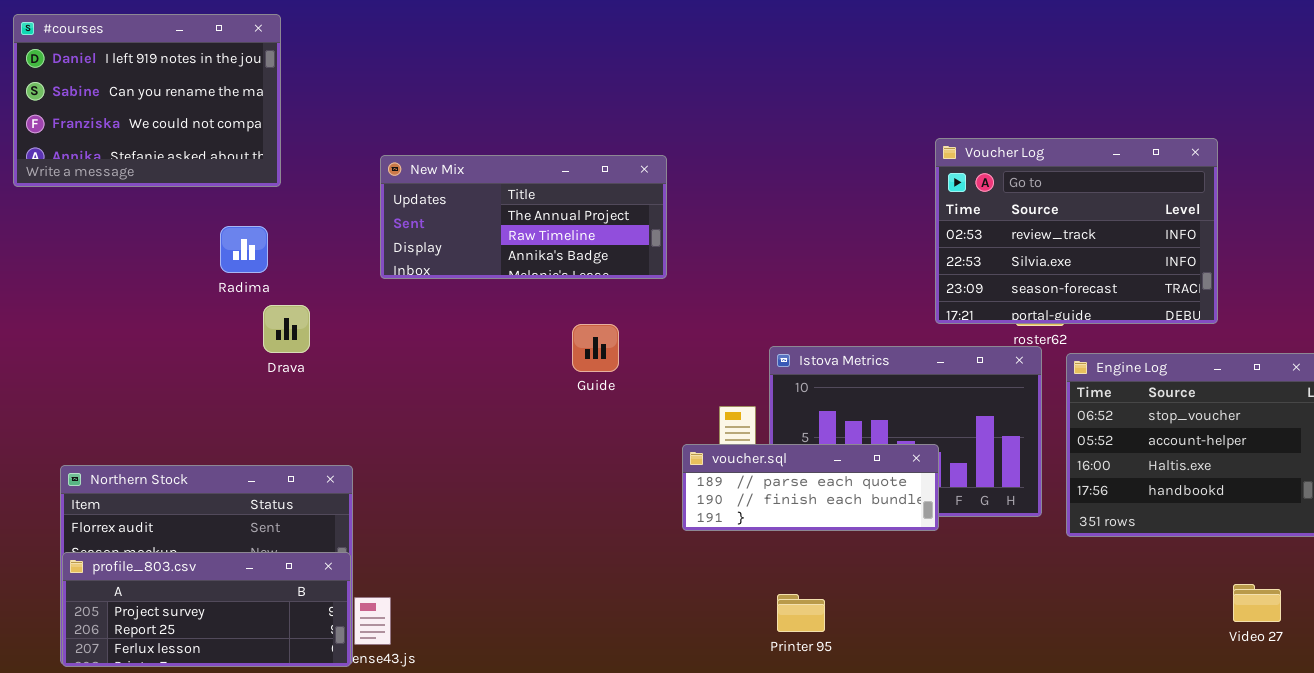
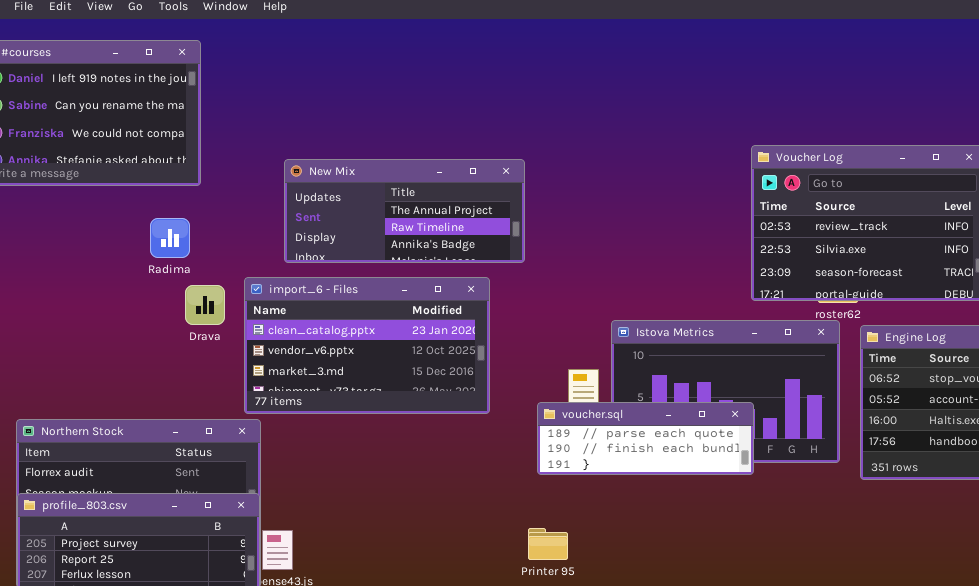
import_6 - Files: none -> [244,277,490,414], opened
Printer 95: [777,594,825,632] -> [528,528,568,560], moved

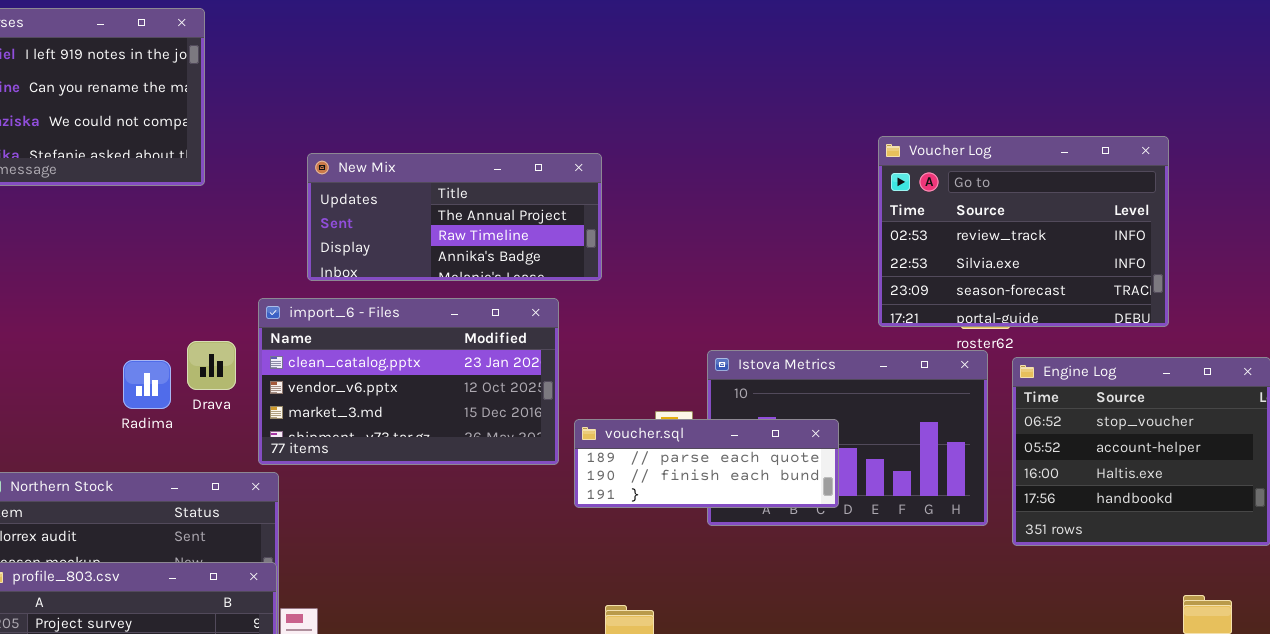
Radima: [150,218,190,258] -> [123,360,171,409], moved
Drava: [185,285,225,325] -> [187,341,236,390], moved
voucher.sql: [537,402,754,475] -> [574,419,839,508], moved

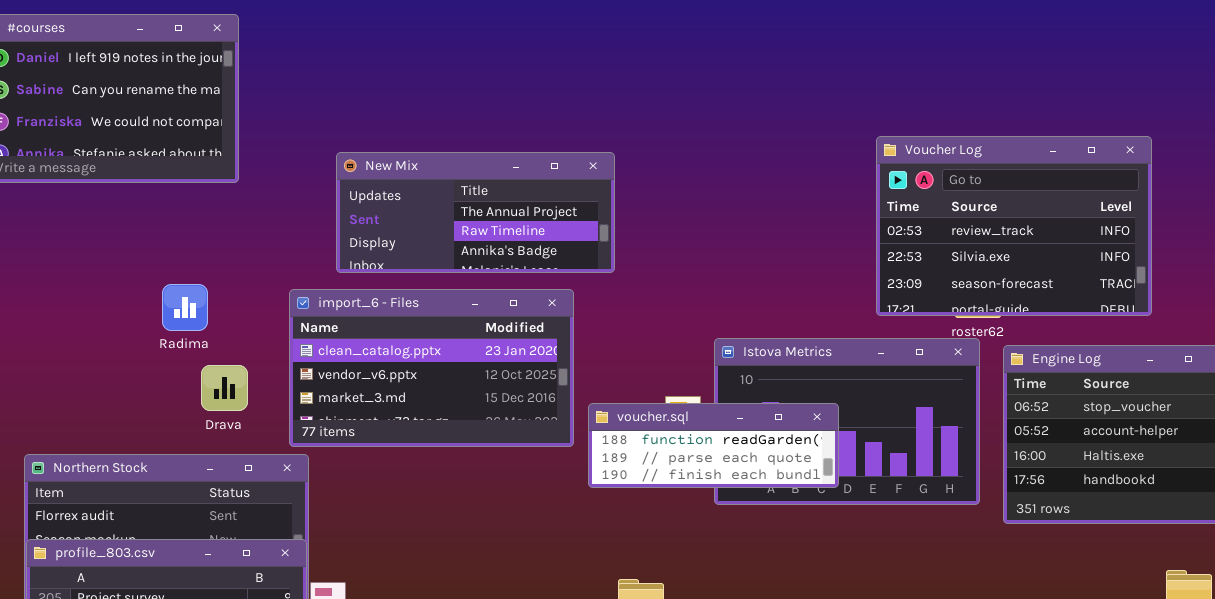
Drava: [187,341,236,390] -> [201,365,248,411], moved
Radima: [123,360,171,409] -> [162,284,208,331], moved
voucher.sql: [574,419,839,508] -> [588,403,839,488], scrolled up 1 row

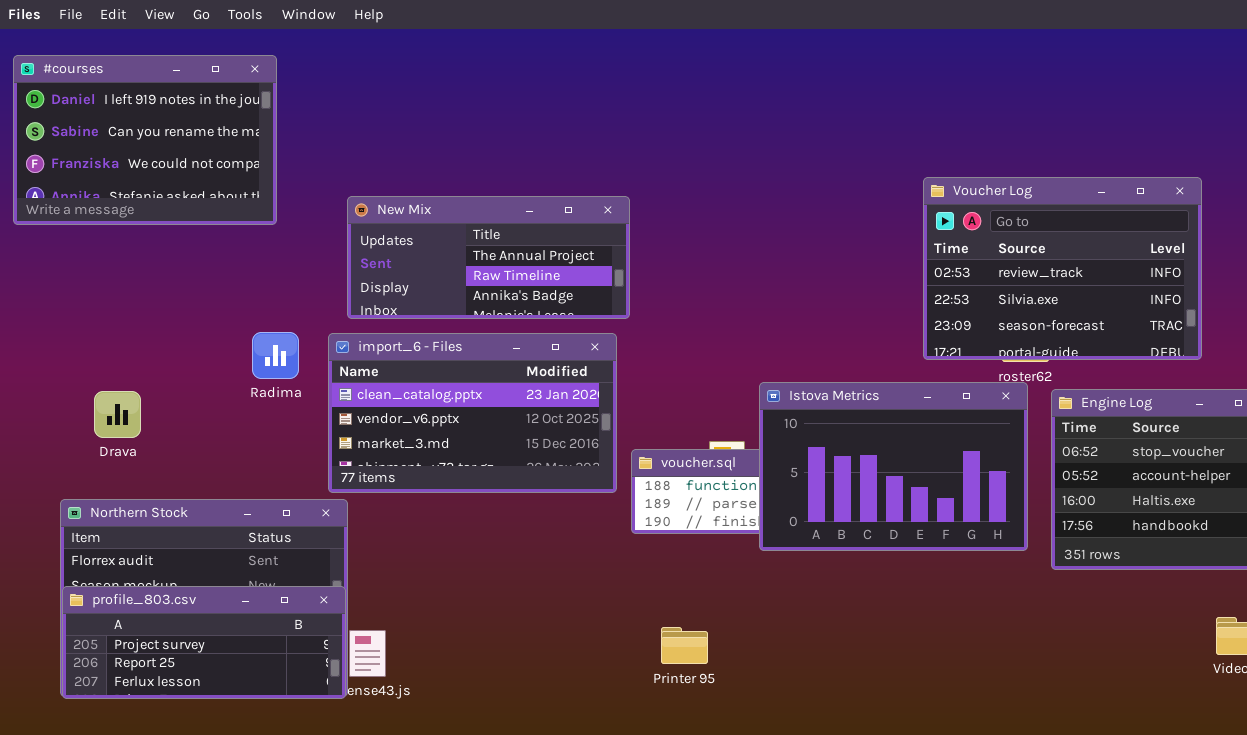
New Mix: [336,152,615,273] -> [347,196,630,319], moved
Radima: [162,284,208,331] -> [252,332,299,379], moved
Istova Metrics: [714,338,980,505] -> [759,382,1028,551], raised
Drava: [201,365,248,411] -> [94,391,141,438], moved

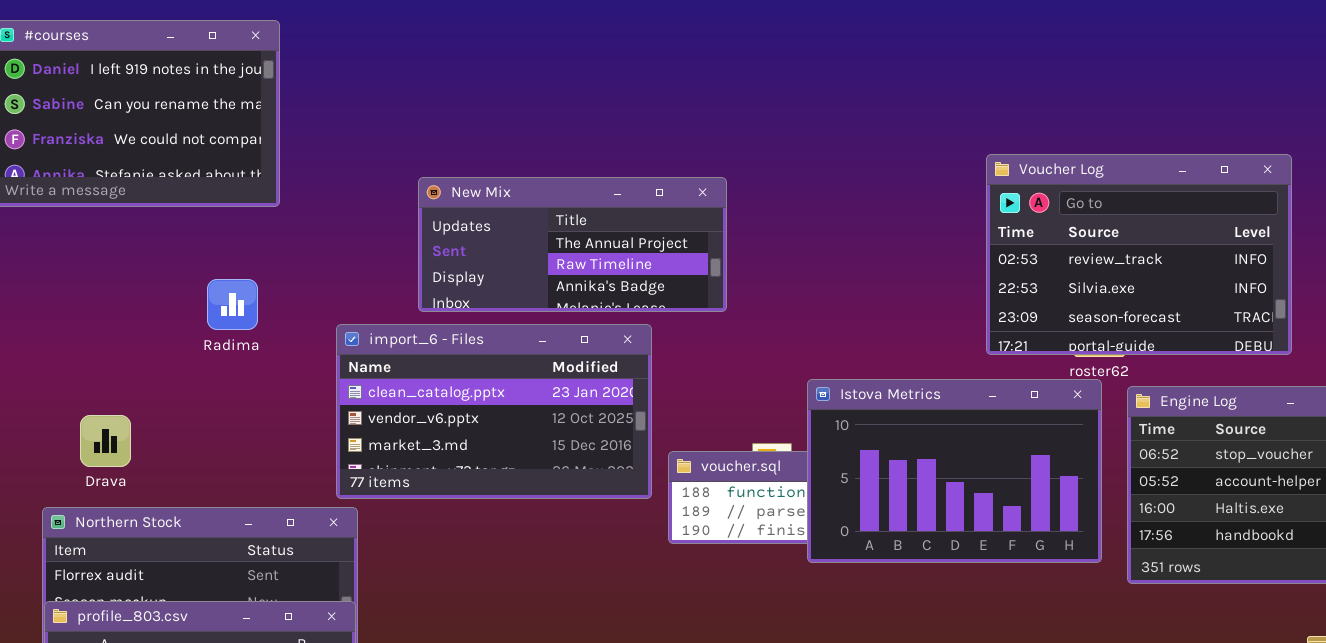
New Mix: [347,196,630,319] -> [418,177,727,312], moved
Radima: [252,332,299,379] -> [207,279,258,330], moved
Drava: [94,391,141,438] -> [80,415,131,467], moved

